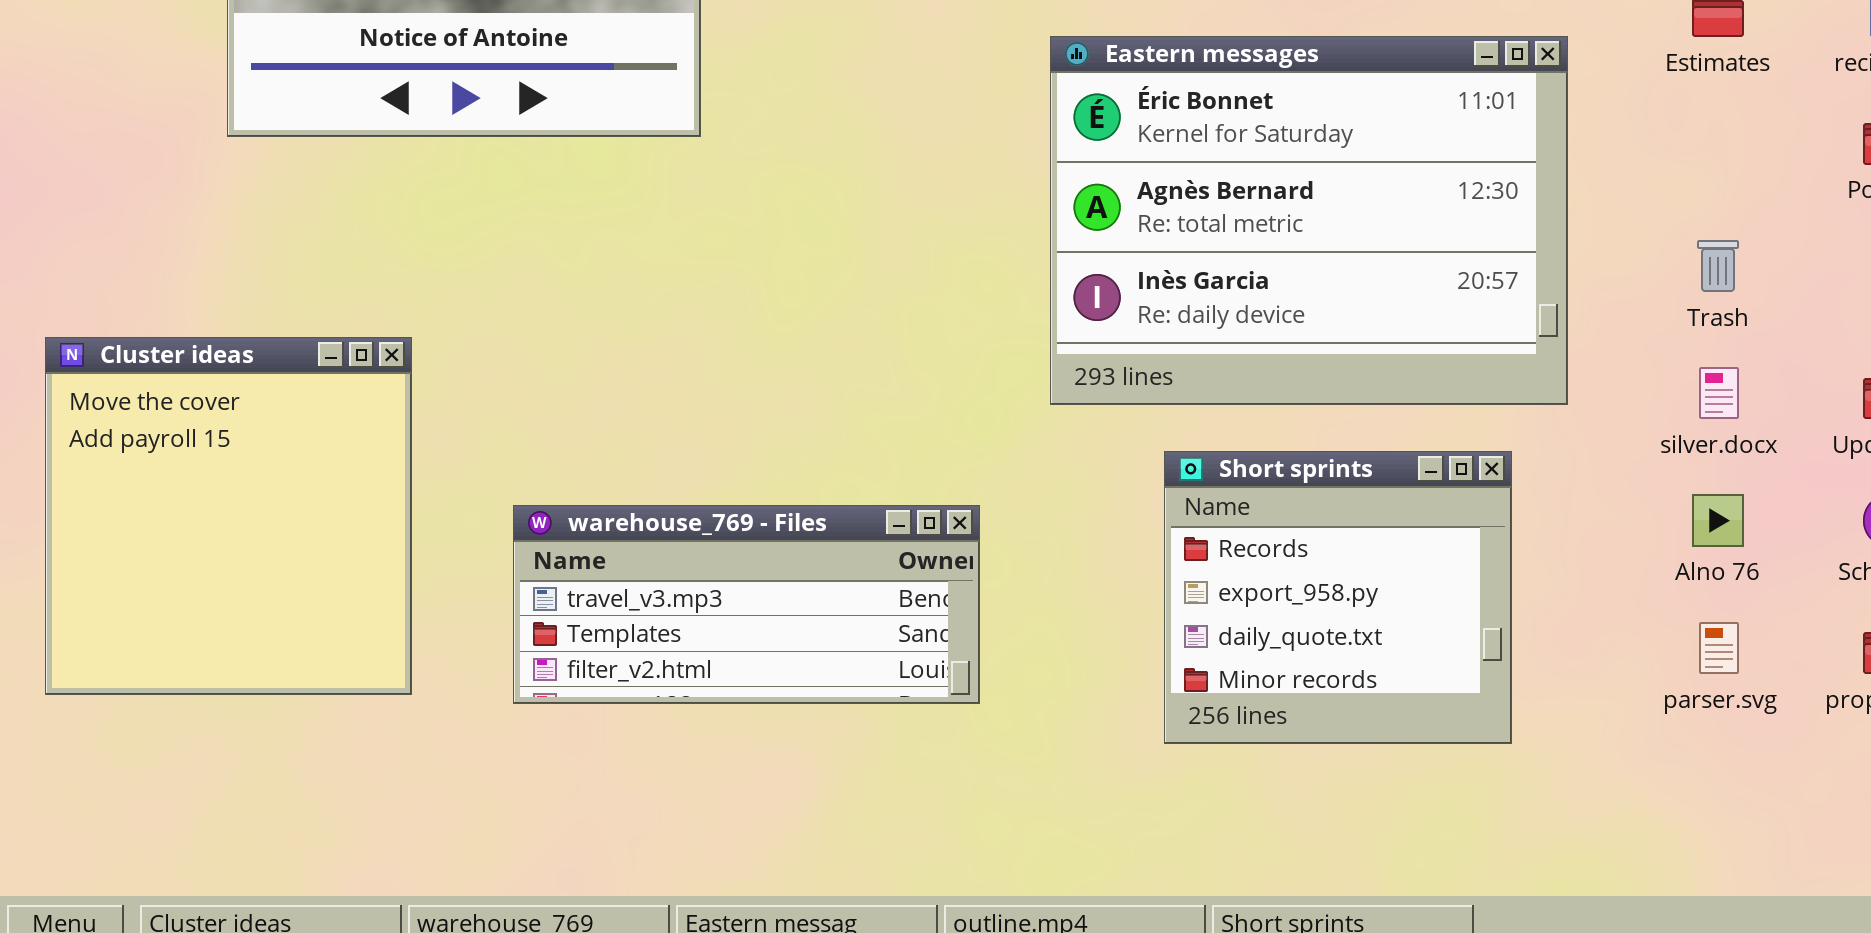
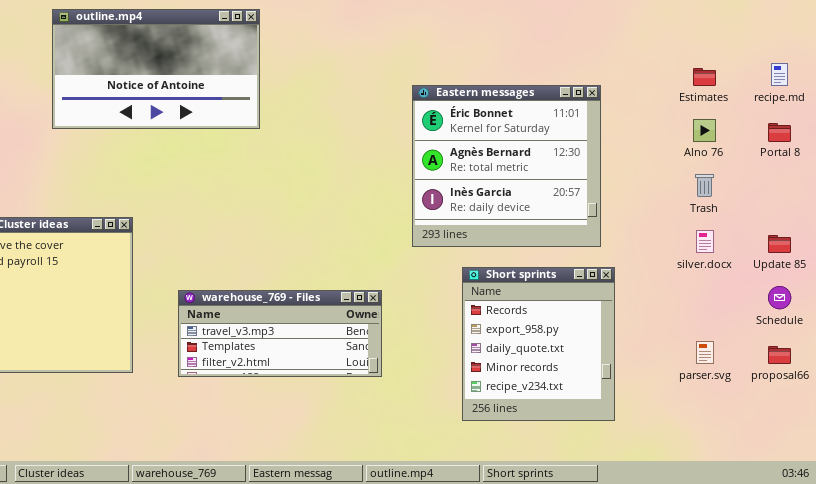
Eastern messages: [1050,36,1568,405] -> [412,85,601,247], resized
Short sprints: [1164,451,1512,744] -> [462,267,615,421], resized
Alno 76: [1692,494,1744,547] -> [693,119,716,142], moved

